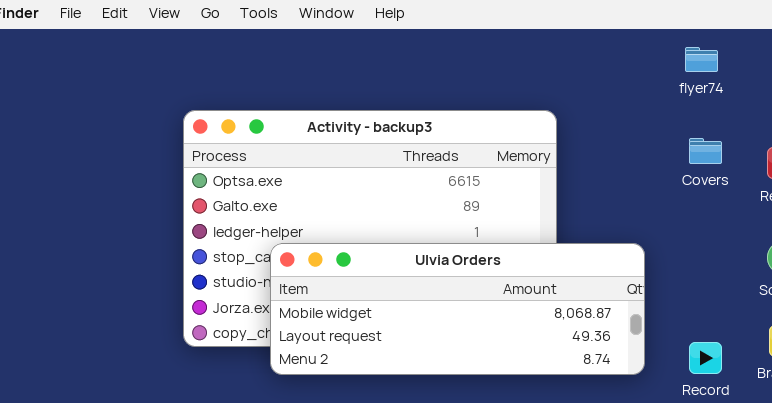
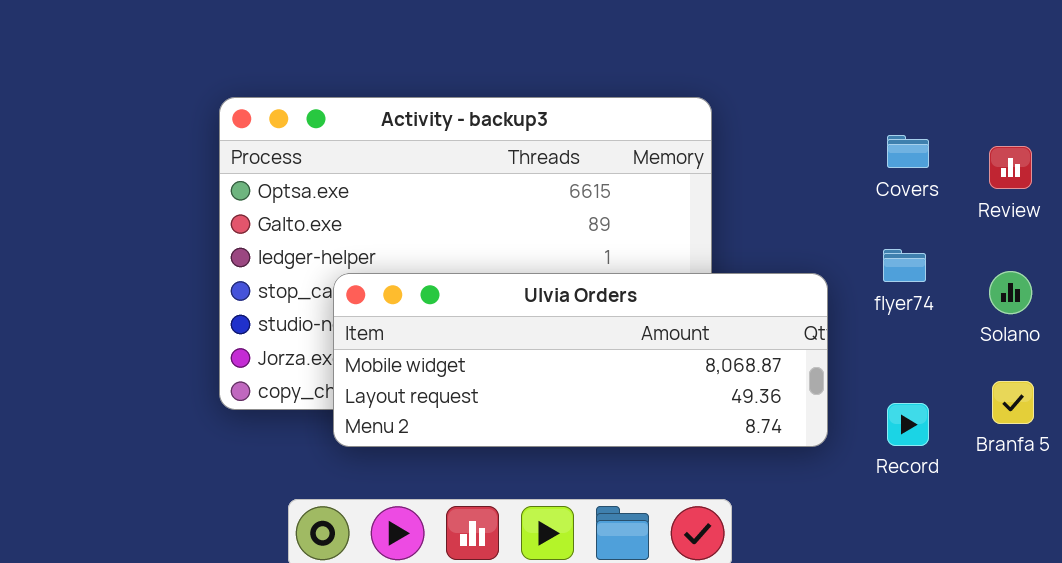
flyer74: [685,47,718,72] -> [883,249,926,282], moved

